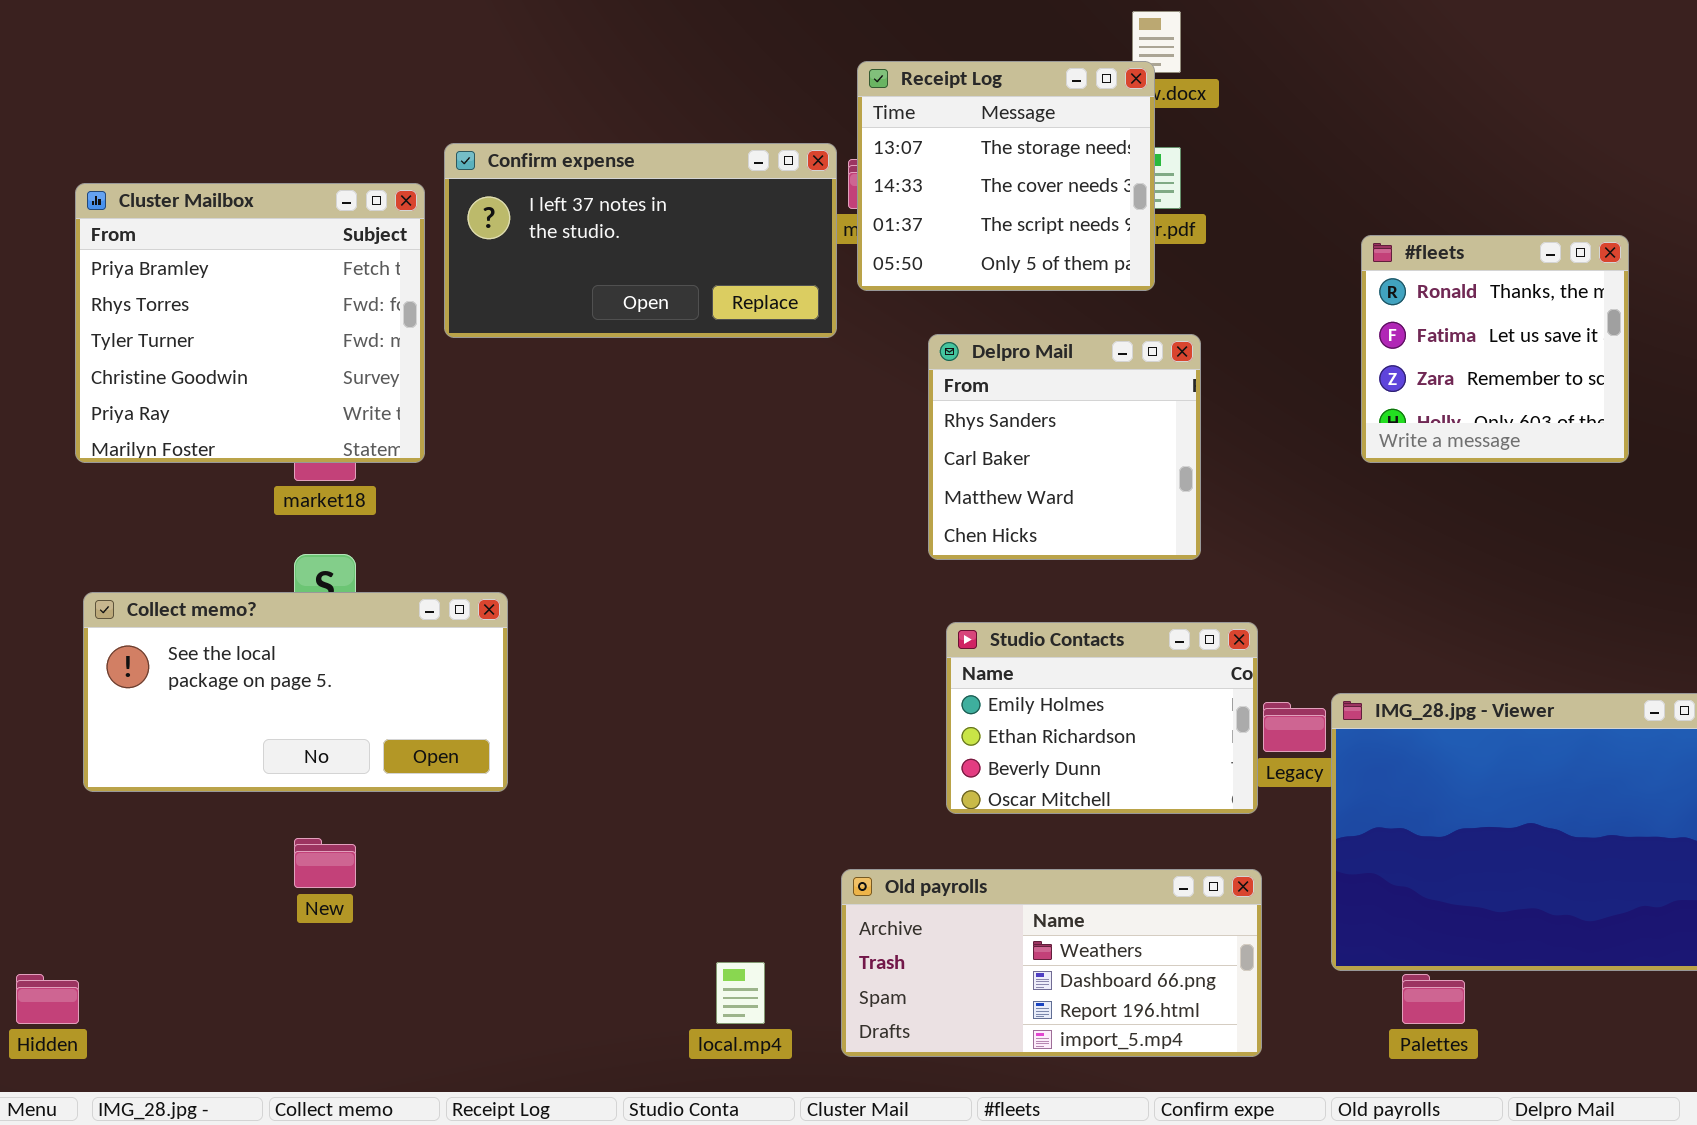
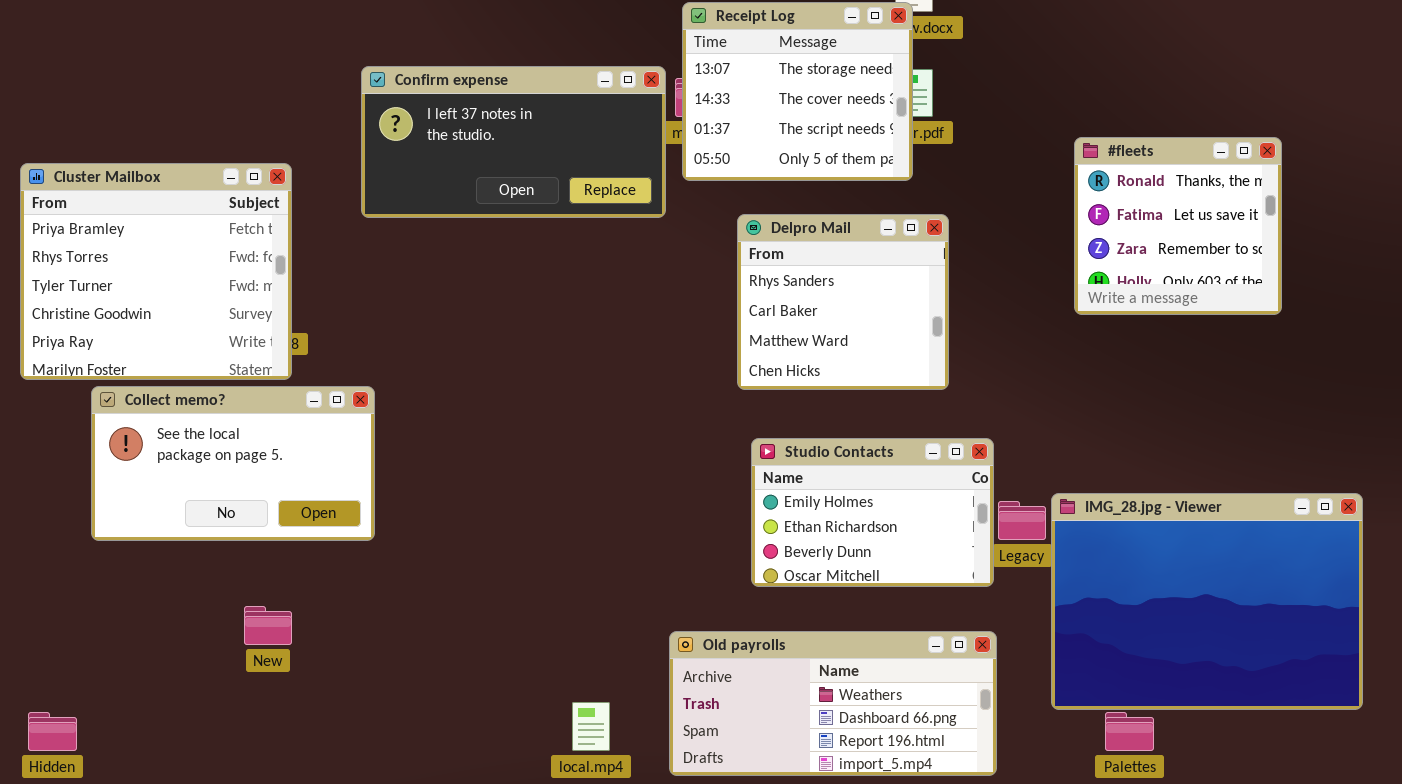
Cluster Mailbox: [75,183,425,463] -> [20,163,292,380], moved
Collect memo?: [83,592,508,792] -> [91,386,375,541], moved, resized

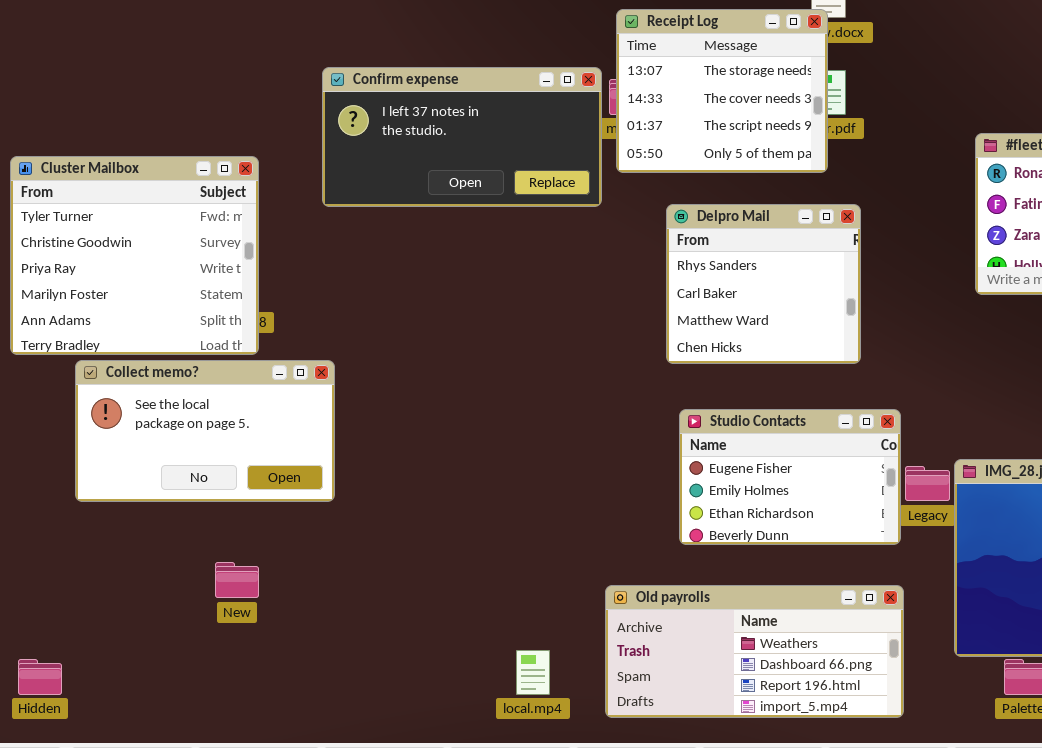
Cluster Mailbox: [20,163,292,380] -> [10,156,259,355], scrolled down 2 rows
Studio Contacts: [751,438,994,587] -> [679,409,901,545], scrolled up 1 row

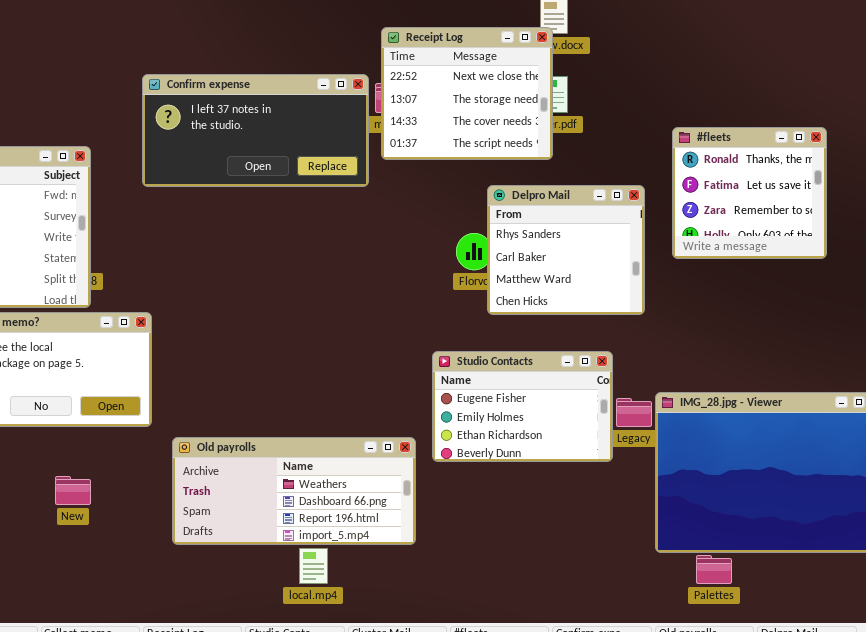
Receipt Log: [616,9,828,173] -> [381,27,553,160], scrolled up 1 row
Delpro Mail: [666,204,861,364] -> [487,185,645,315], moved
Old payrolls: [605,585,904,718] -> [172,437,416,545], moved

